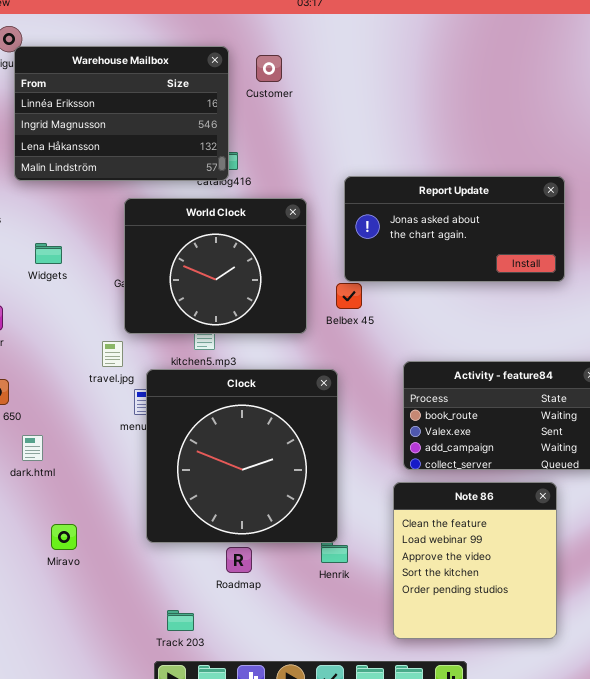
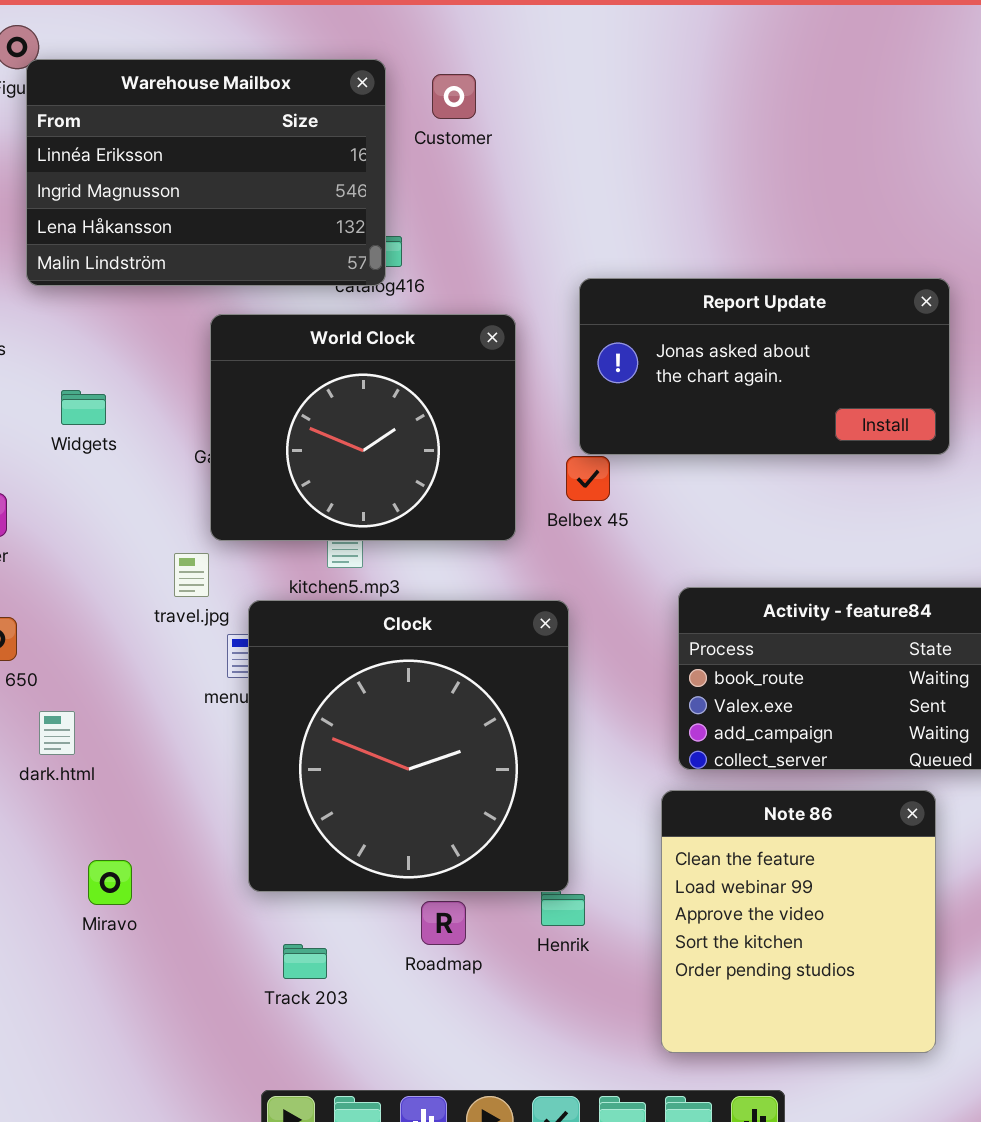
Roadmap: [226,547,252,573] -> [421,901,466,945], moved
Track 203: [167,610,194,631] -> [283,944,327,979], moved

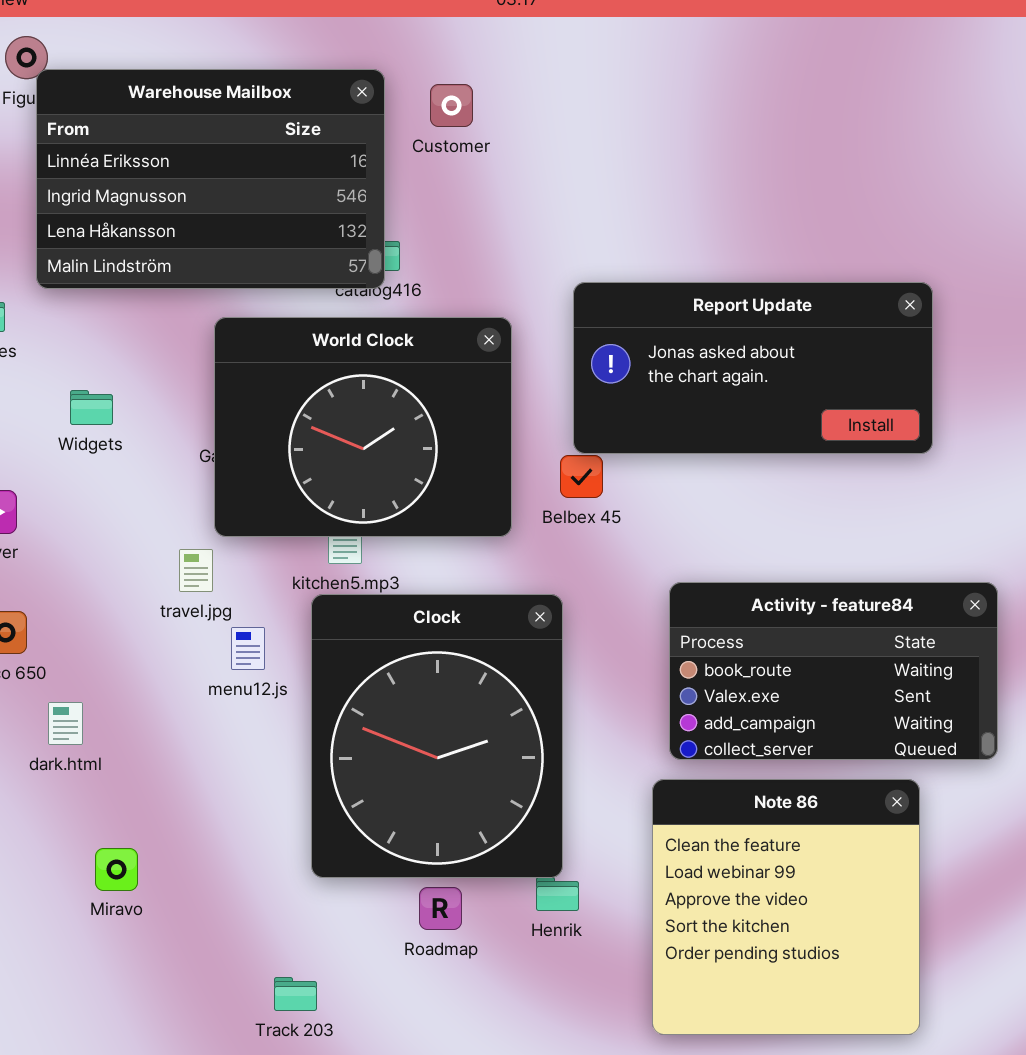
Clock: [248,600,569,892] -> [311,594,563,878], resized
Track 203: [283,944,327,979] -> [274,977,317,1011], moved

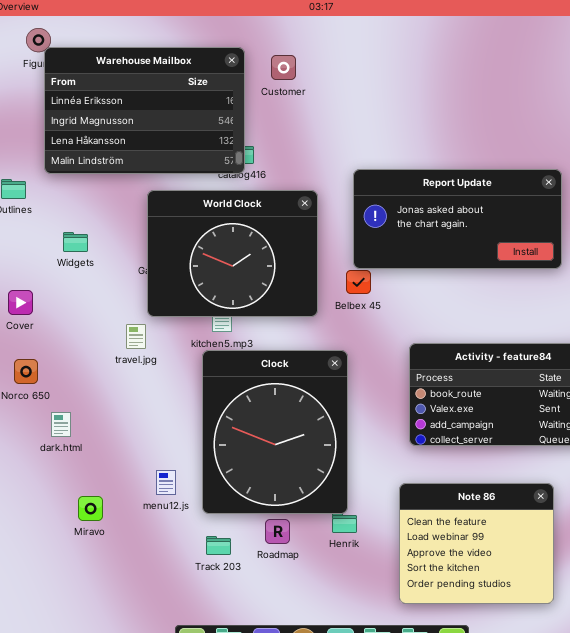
menu12.js: [231,627,265,670] -> [156,470,176,495], moved
Note 86: [652,779,920,1035] -> [399,483,554,604], resized
Track 203: [274,977,317,1011] -> [206,536,231,555], moved

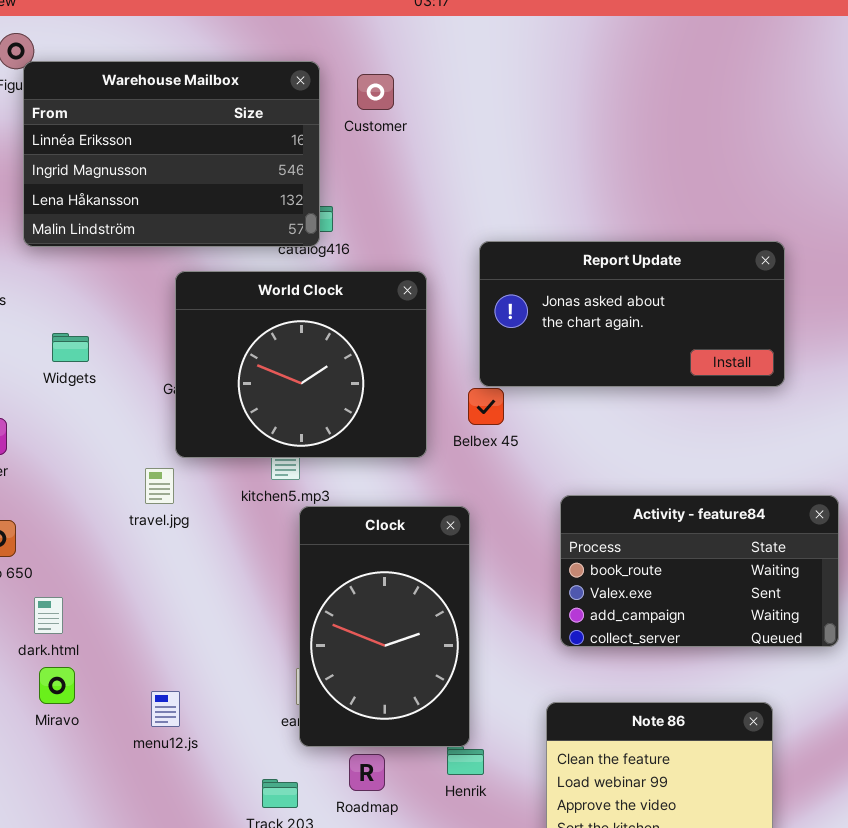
Clock: [202,350,348,514] -> [299,506,470,747], resized
menu12.js: [156,470,176,495] -> [151,691,180,727], moved
Miravo: [78,496,103,521] -> [39,667,75,704], moved

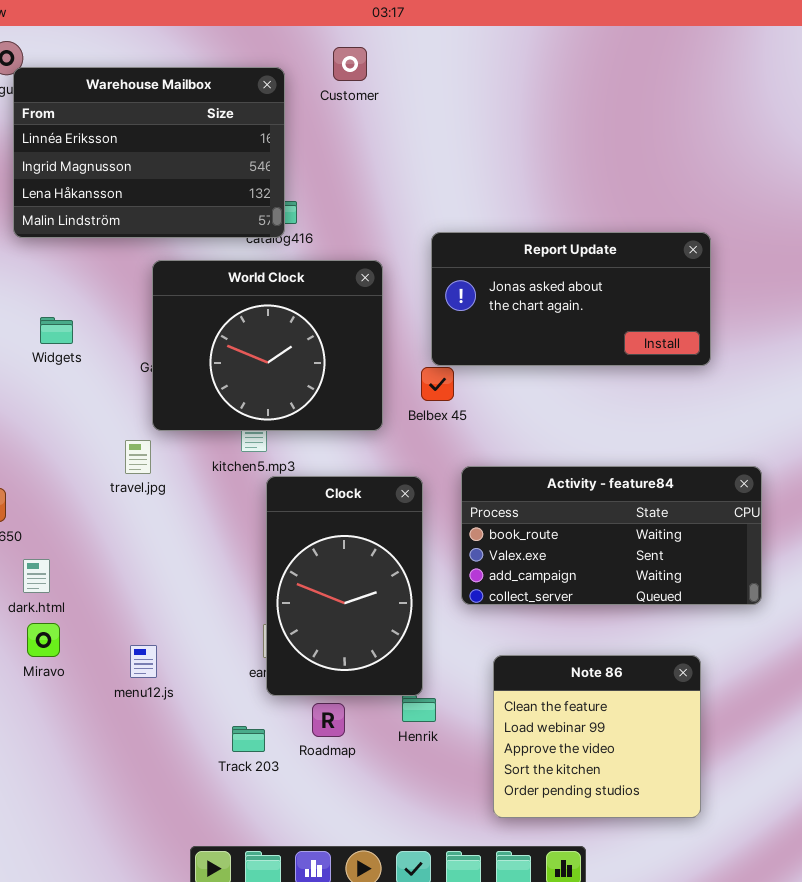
Customer: [357,74,394,110] -> [333,47,367,81], moved
Activity - feature84: [560,495,839,647] -> [461,466,762,605], resized

